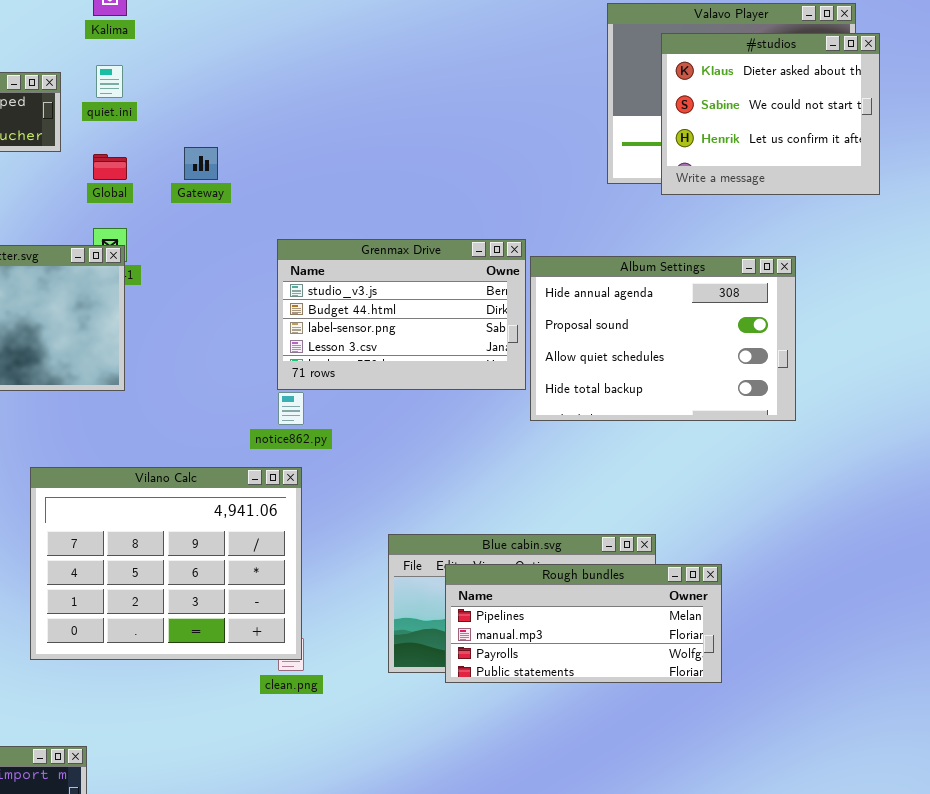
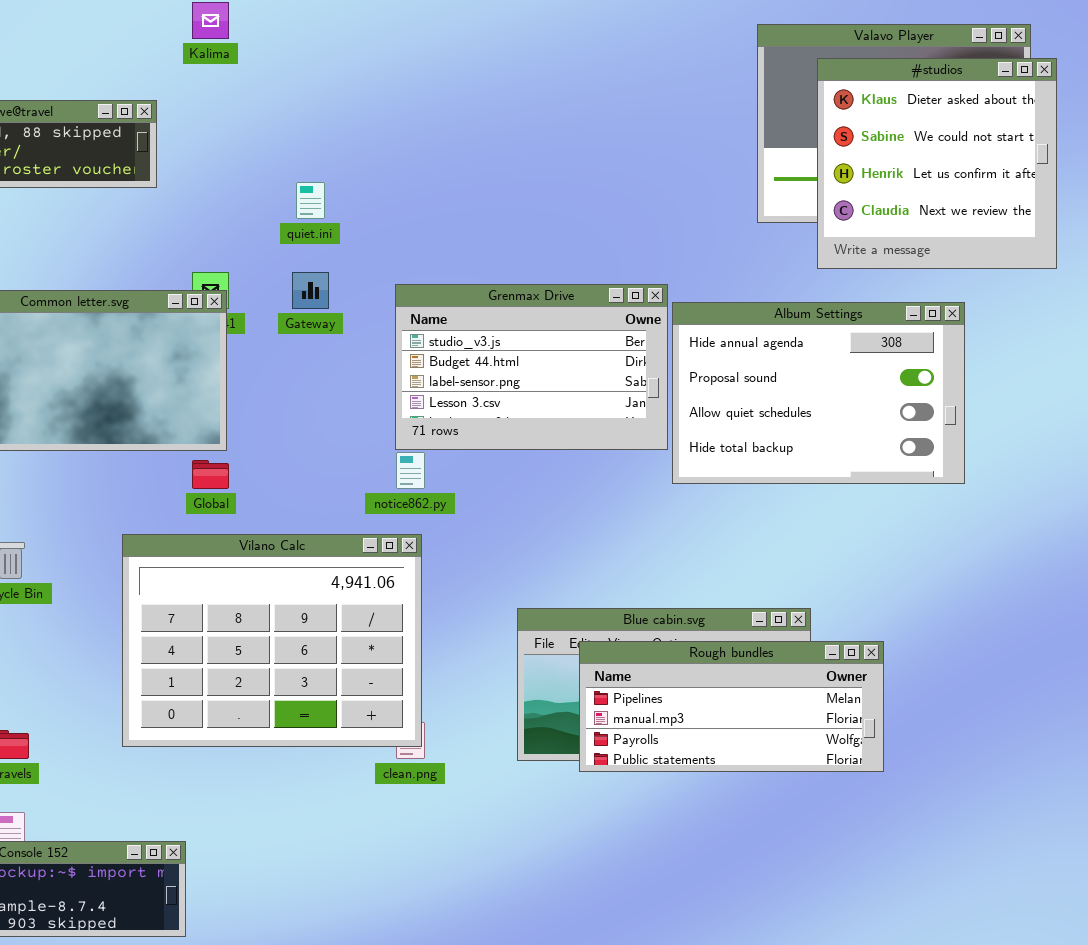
#studios: [661,33,880,195] -> [817,58,1057,269], resized
quiet.ini: [96,65,123,98] -> [296,182,325,219], moved
Gateway: [184,147,218,180] -> [292,272,329,309], moved
Global: [93,154,127,180] -> [192,460,229,489], moved

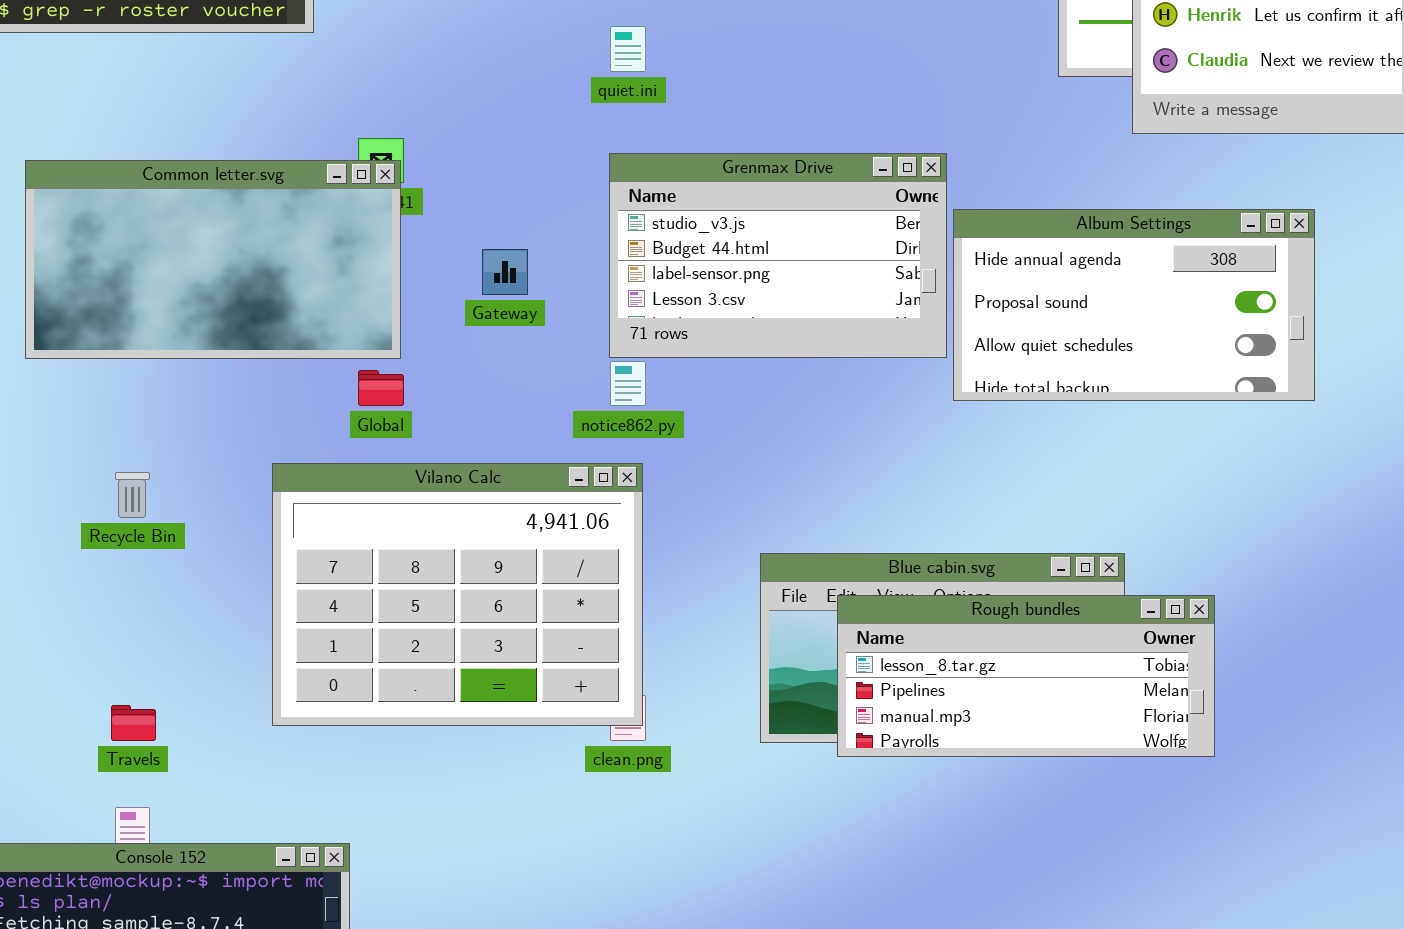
quiet.ini: [296,182,325,219] -> [610,26,646,72], moved
Gateway: [292,272,329,309] -> [482,249,528,295], moved
Album Settings: [672,302,965,484] -> [953,209,1315,401], resized
Rough bundles: [579,641,884,772] -> [837,595,1215,757], scrolled up 1 row

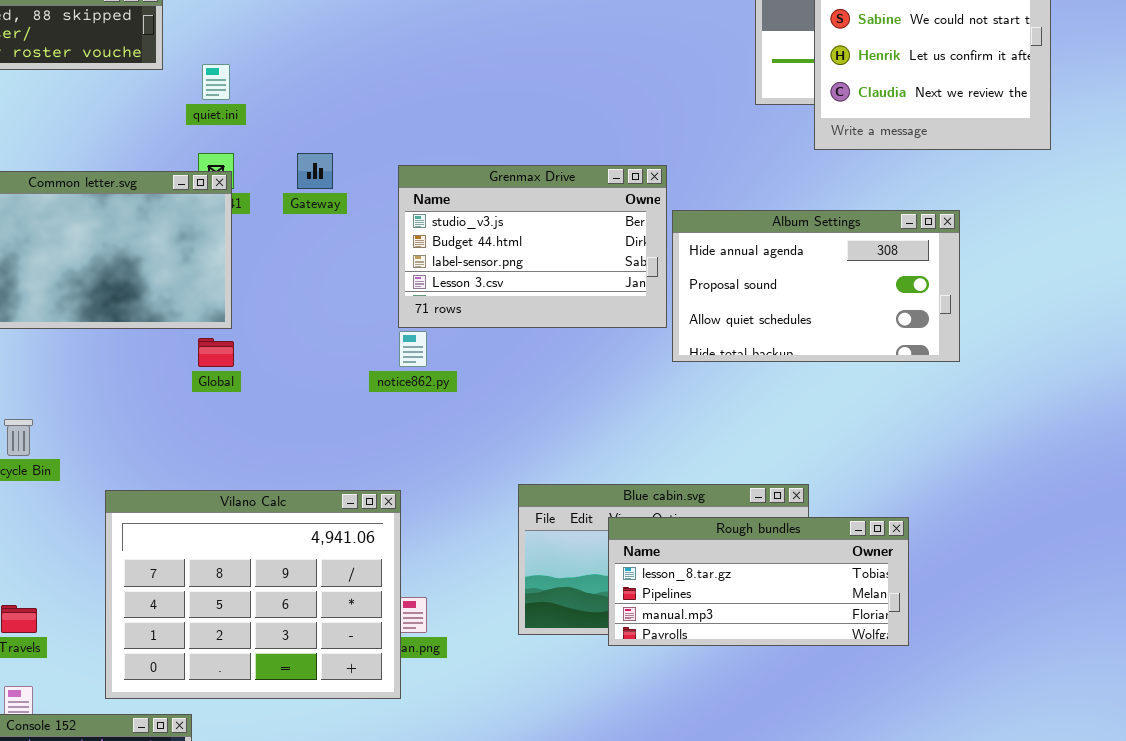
quiet.ini: [610,26,646,72] -> [202,64,230,100], moved
Gateway: [482,249,528,295] -> [297,153,333,189], moved
Vilano Calc: [272,463,643,726] -> [105,490,401,699], moved
Rough bundles: [837,595,1215,757] -> [608,517,909,646], moved

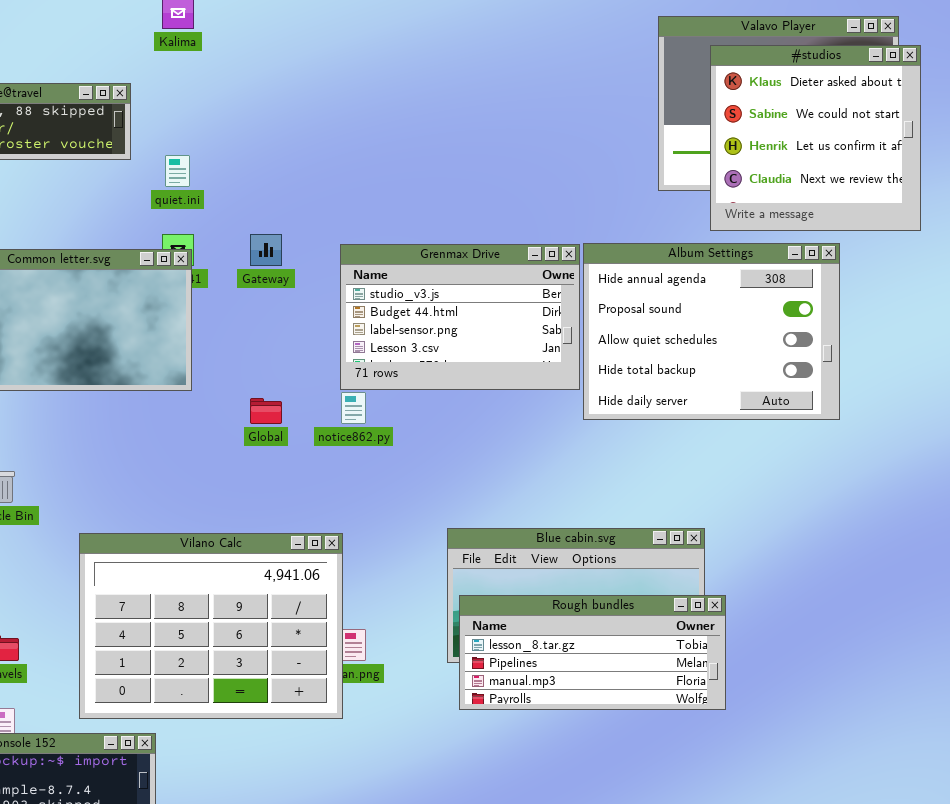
Album Settings: [672,210,960,362] -> [583,243,840,420], resized
Global: [198,338,234,367] -> [250,398,282,424], moved
Rough bundles: [608,517,909,646] -> [459,595,726,710], moved

